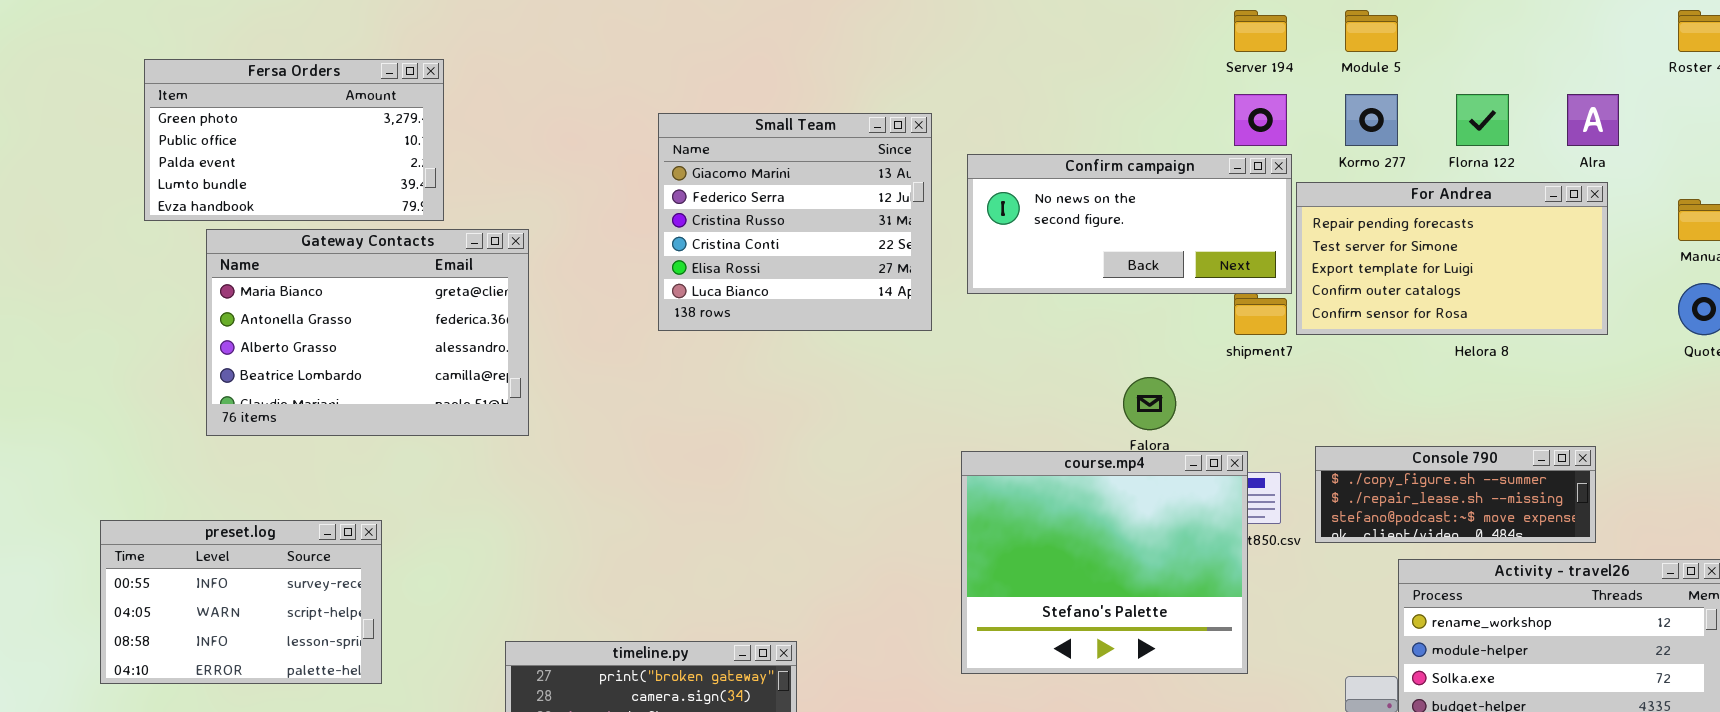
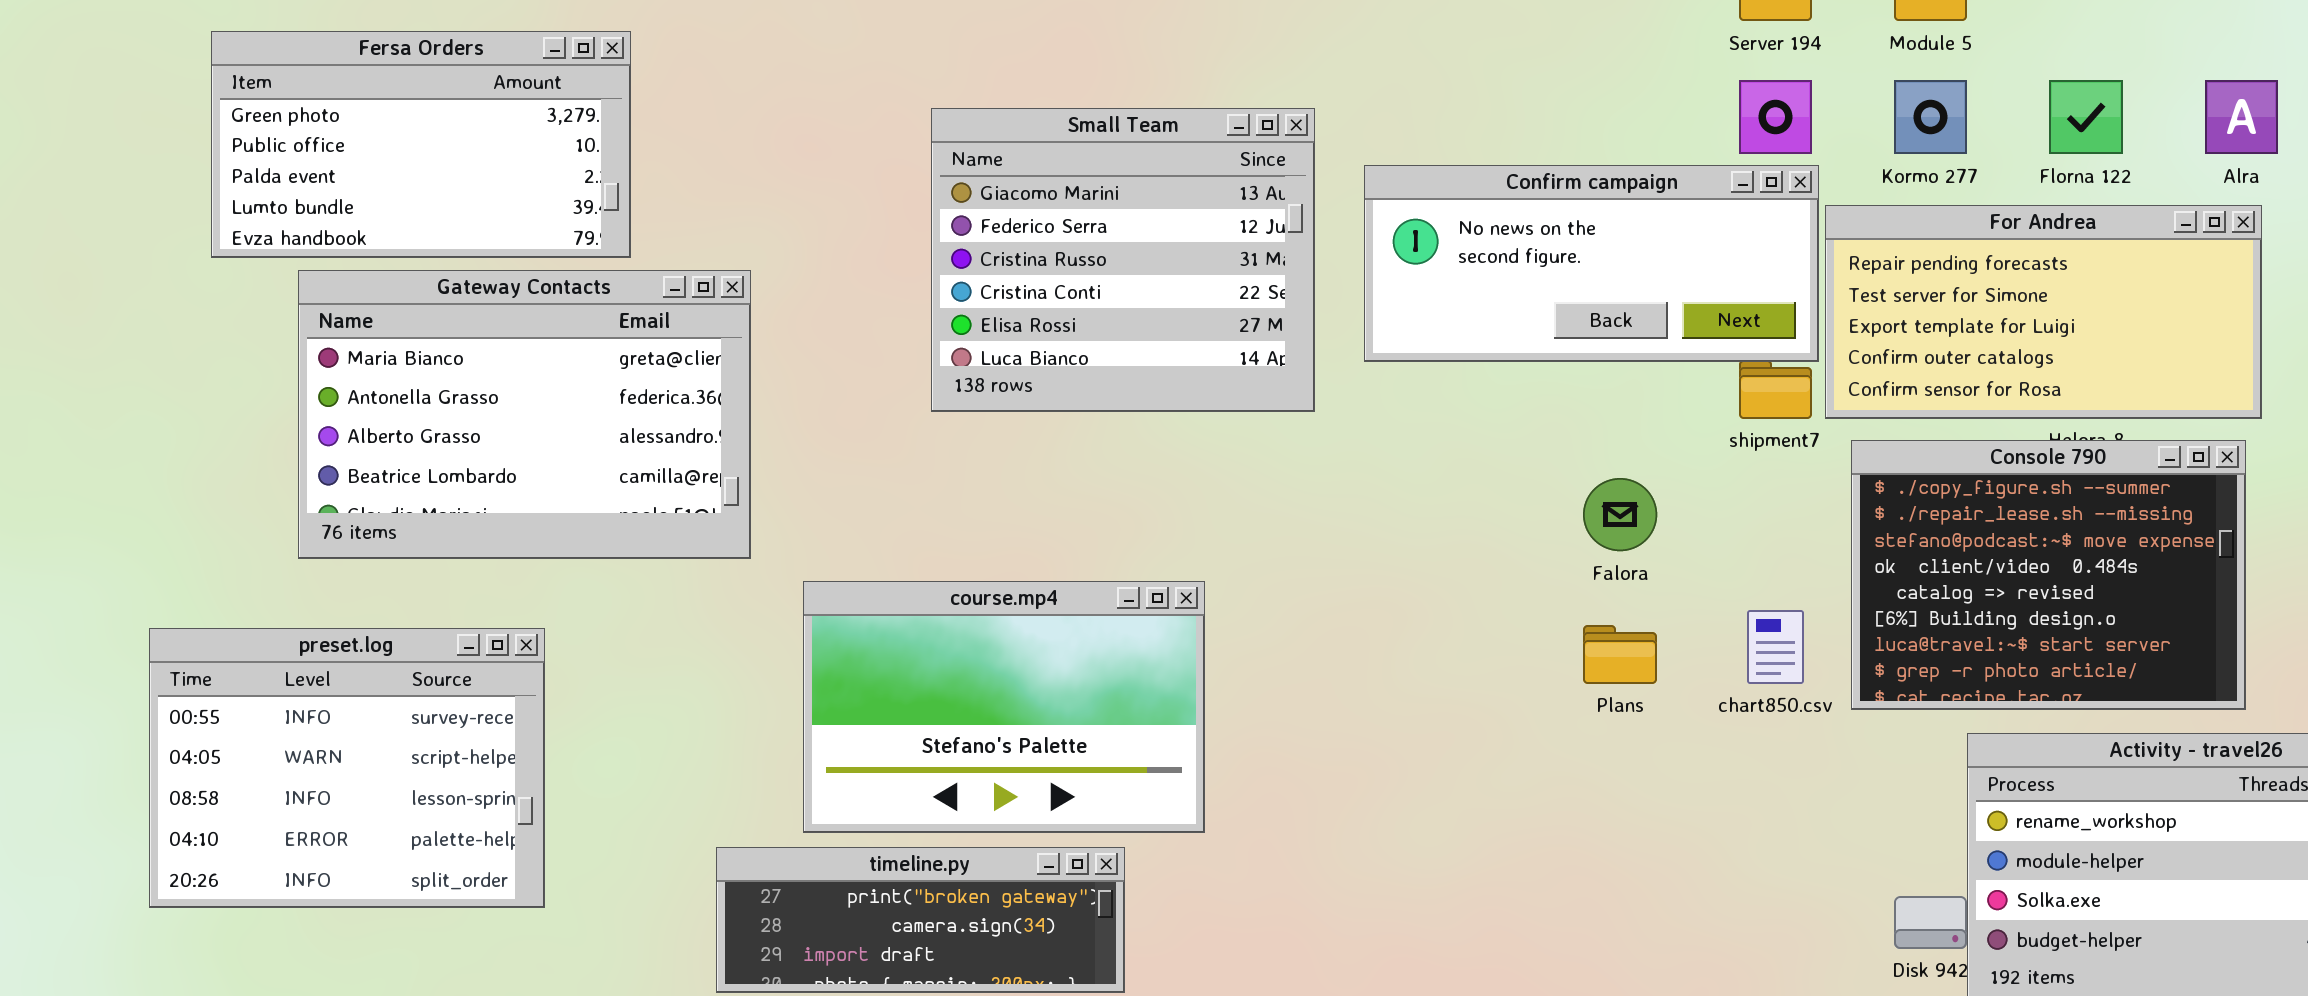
Console 790: [1315,446,1596,543] -> [1851,440,2246,710], resized
course.mp4: [961,451,1248,674] -> [803,581,1205,833], moved, resized
preset.log: [100,520,382,684] -> [149,628,545,908], resized

